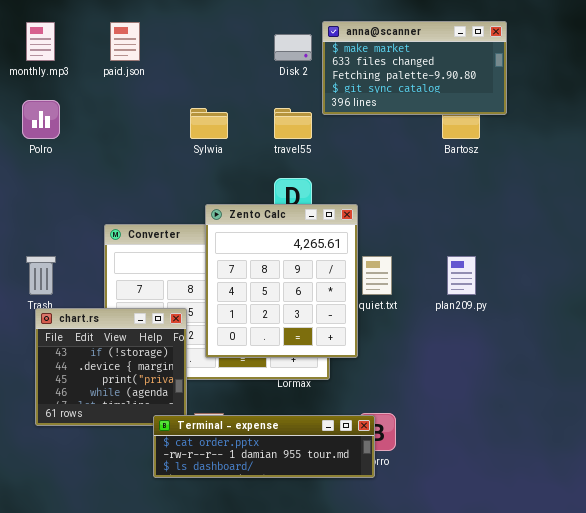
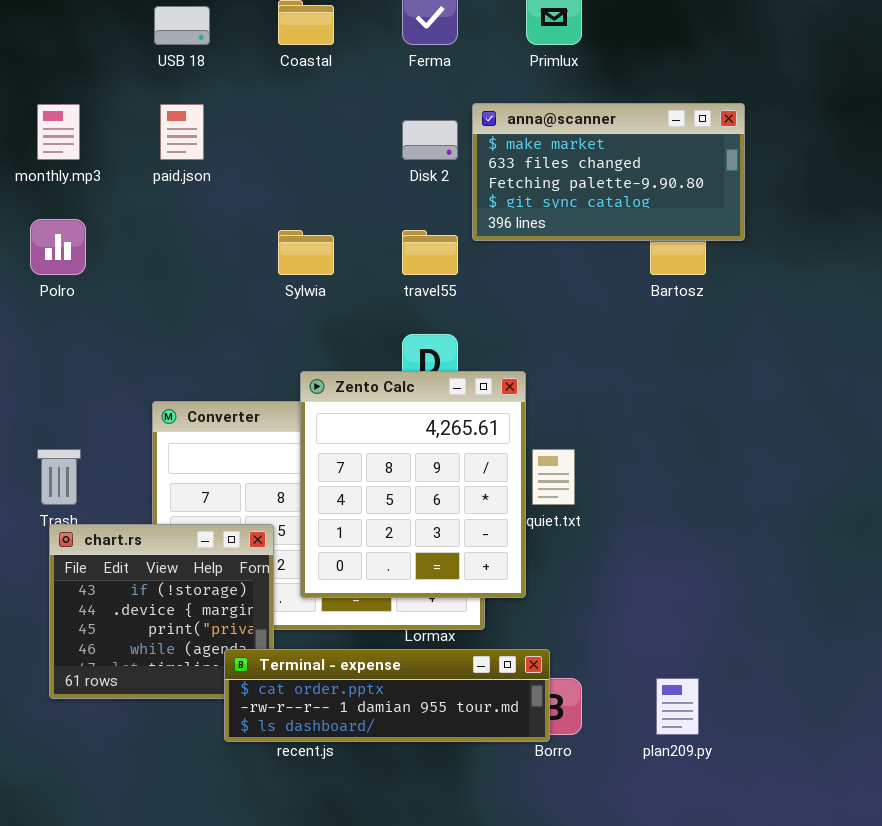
plan209.py: [447,256,476,295] -> [656,678,699,735], moved
Terminal - expense: [153,415,375,478] -> [224,649,550,742], moved

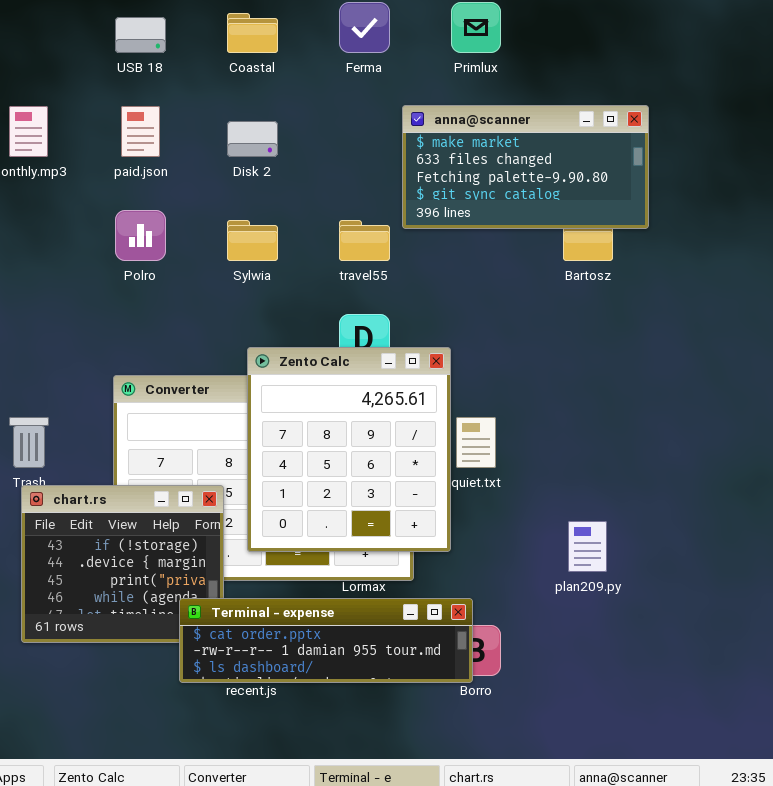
Disk 2: [402,120,458,160] -> [227,121,278,157], moved
Polro: [30,219,86,275] -> [115,210,166,261], moved
plan209.py: [656,678,699,735] -> [568,521,607,572], moved

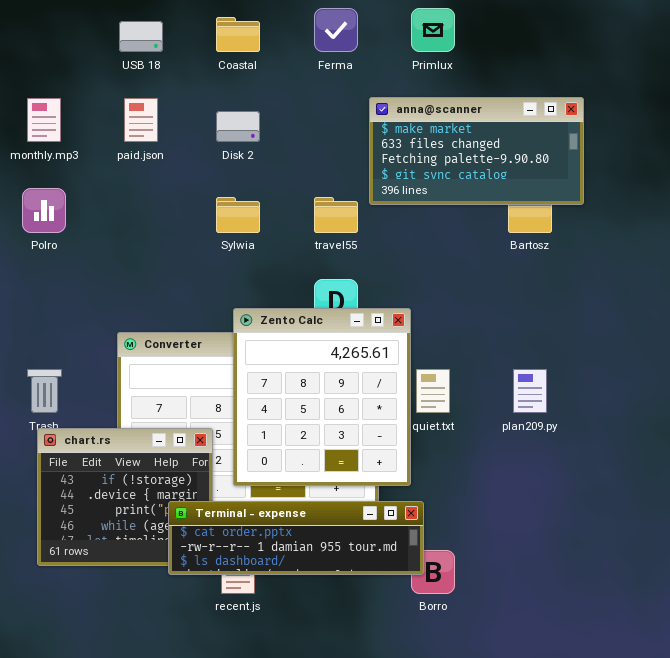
Polro: [115,210,166,261] -> [22,188,66,233], moved
plan209.py: [568,521,607,572] -> [513,369,547,413], moved
Terminal - expense: [179,598,473,683] -> [168,501,424,575], moved

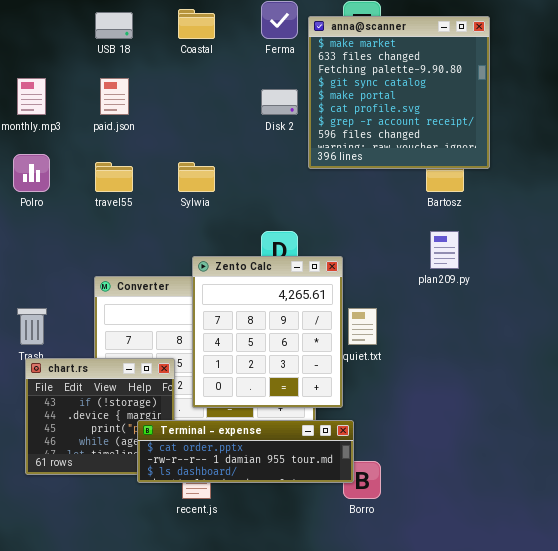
anna@scanner: [369,97,584,205] -> [308,16,490,169], resized
Disk 2: [216,111,260,142] -> [261,89,298,115], moved
travel55: [314,197,358,233] -> [95,162,133,192], moved
plan209.py: [513,369,547,413] -> [430,231,459,269], moved

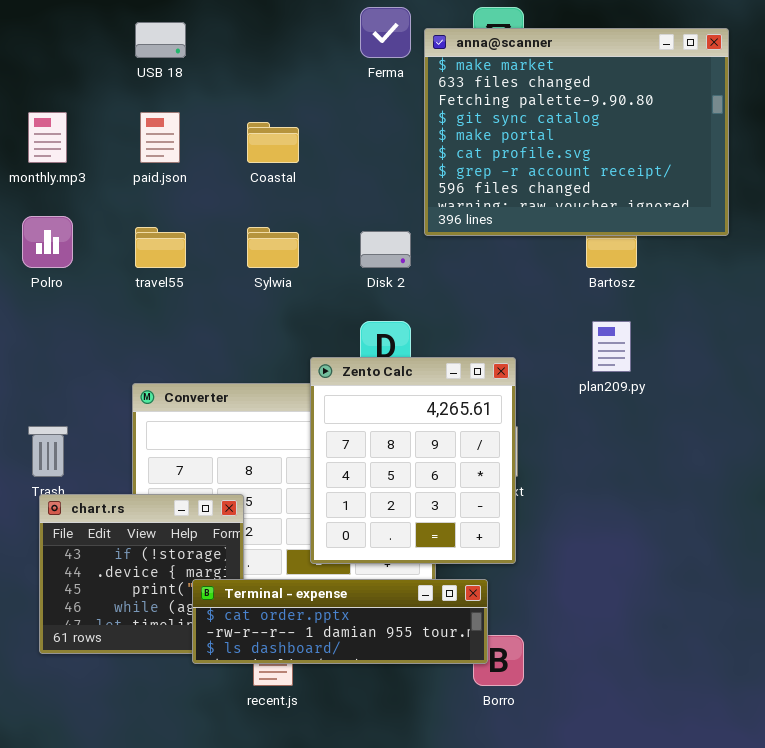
Coastal: [178,9,215,39] -> [247,122,299,163], moved
anna@scanner: [308,16,490,169] -> [424,28,729,236], resized
Disk 2: [261,89,298,115] -> [360,231,411,268], moved
Zento Calc: [192,256,343,408] -> [310,357,516,564], moved

